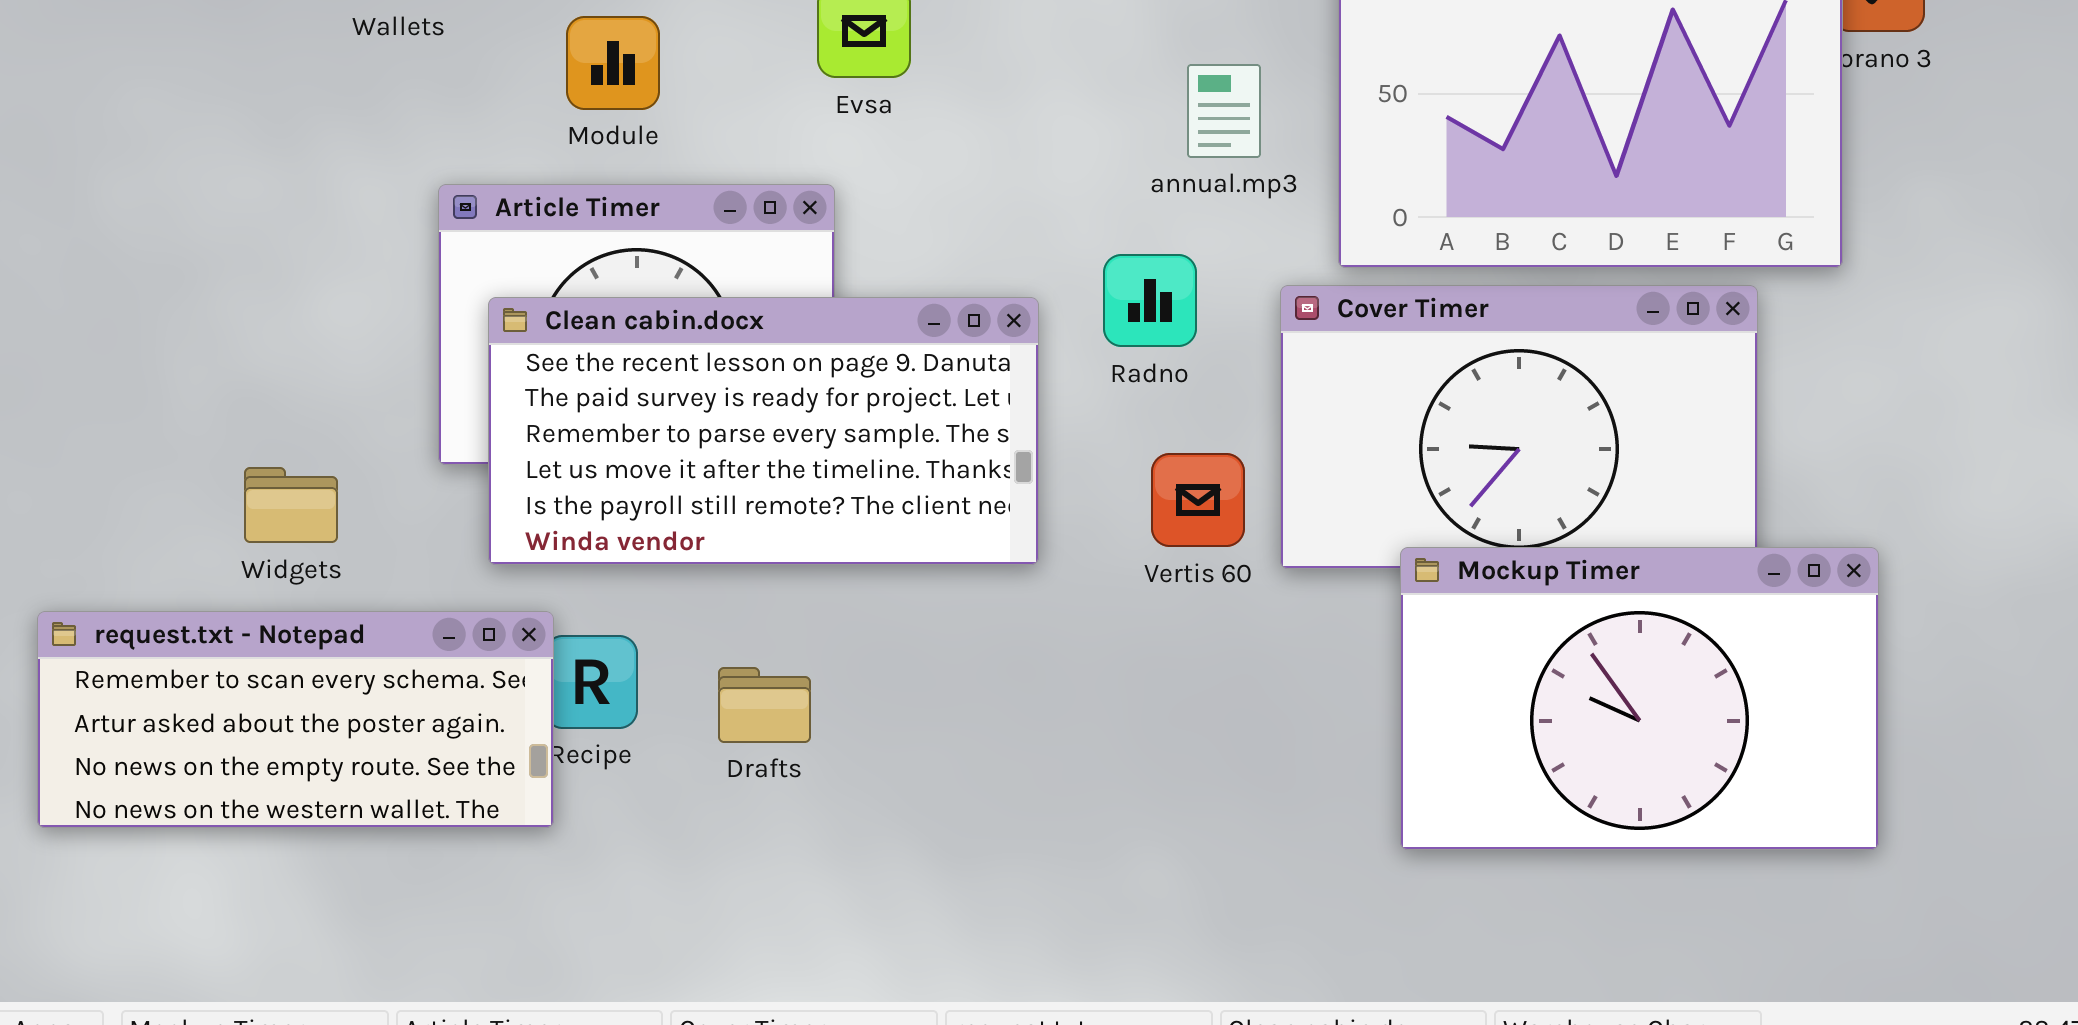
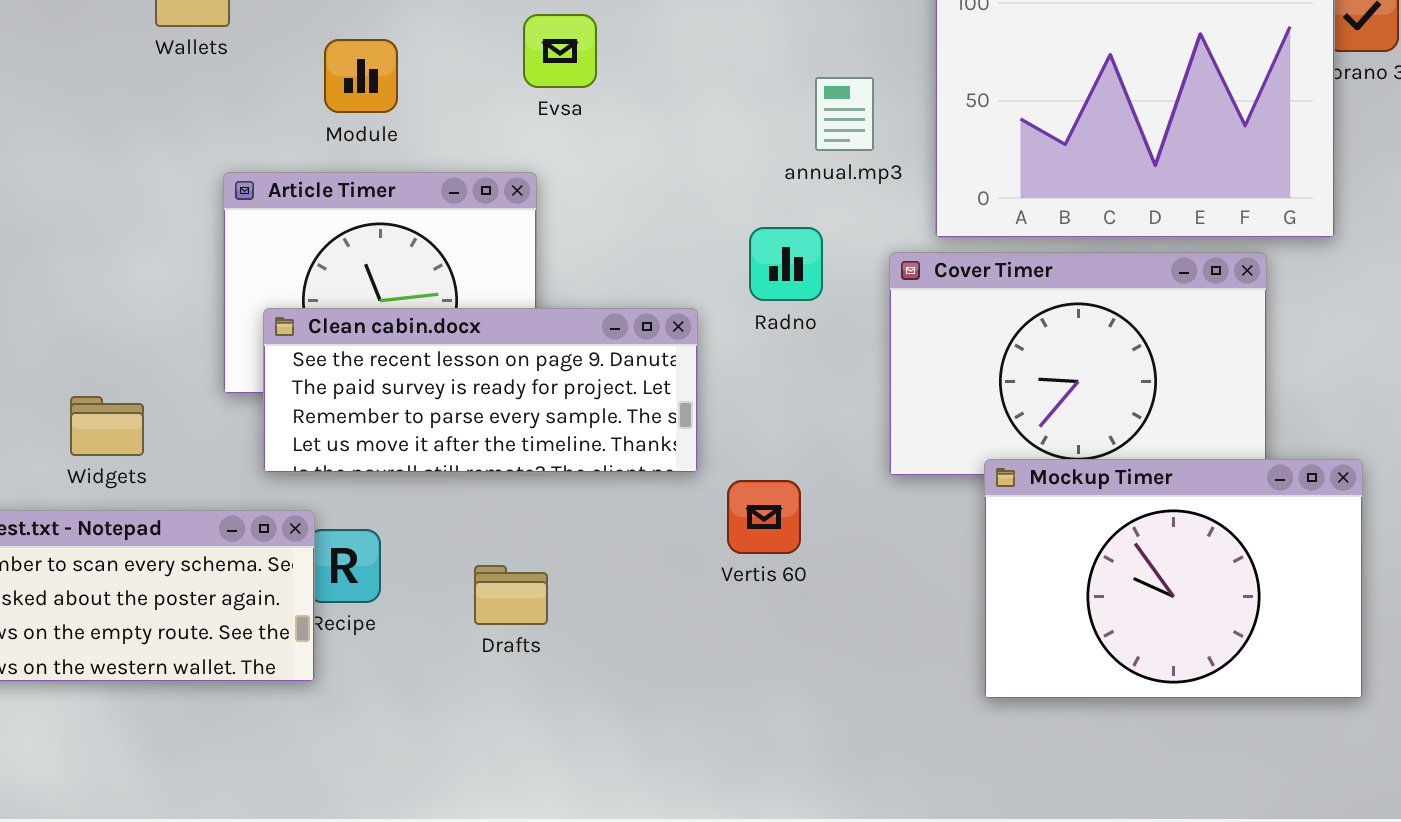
Clean cabin.docx: [488,297,1039,565] -> [263,308,698,473], resized
Vertis 60: [1151,453,1245,547] -> [727,480,801,554], moved
Drafts: [718,667,811,743] -> [474,565,548,625], moved

